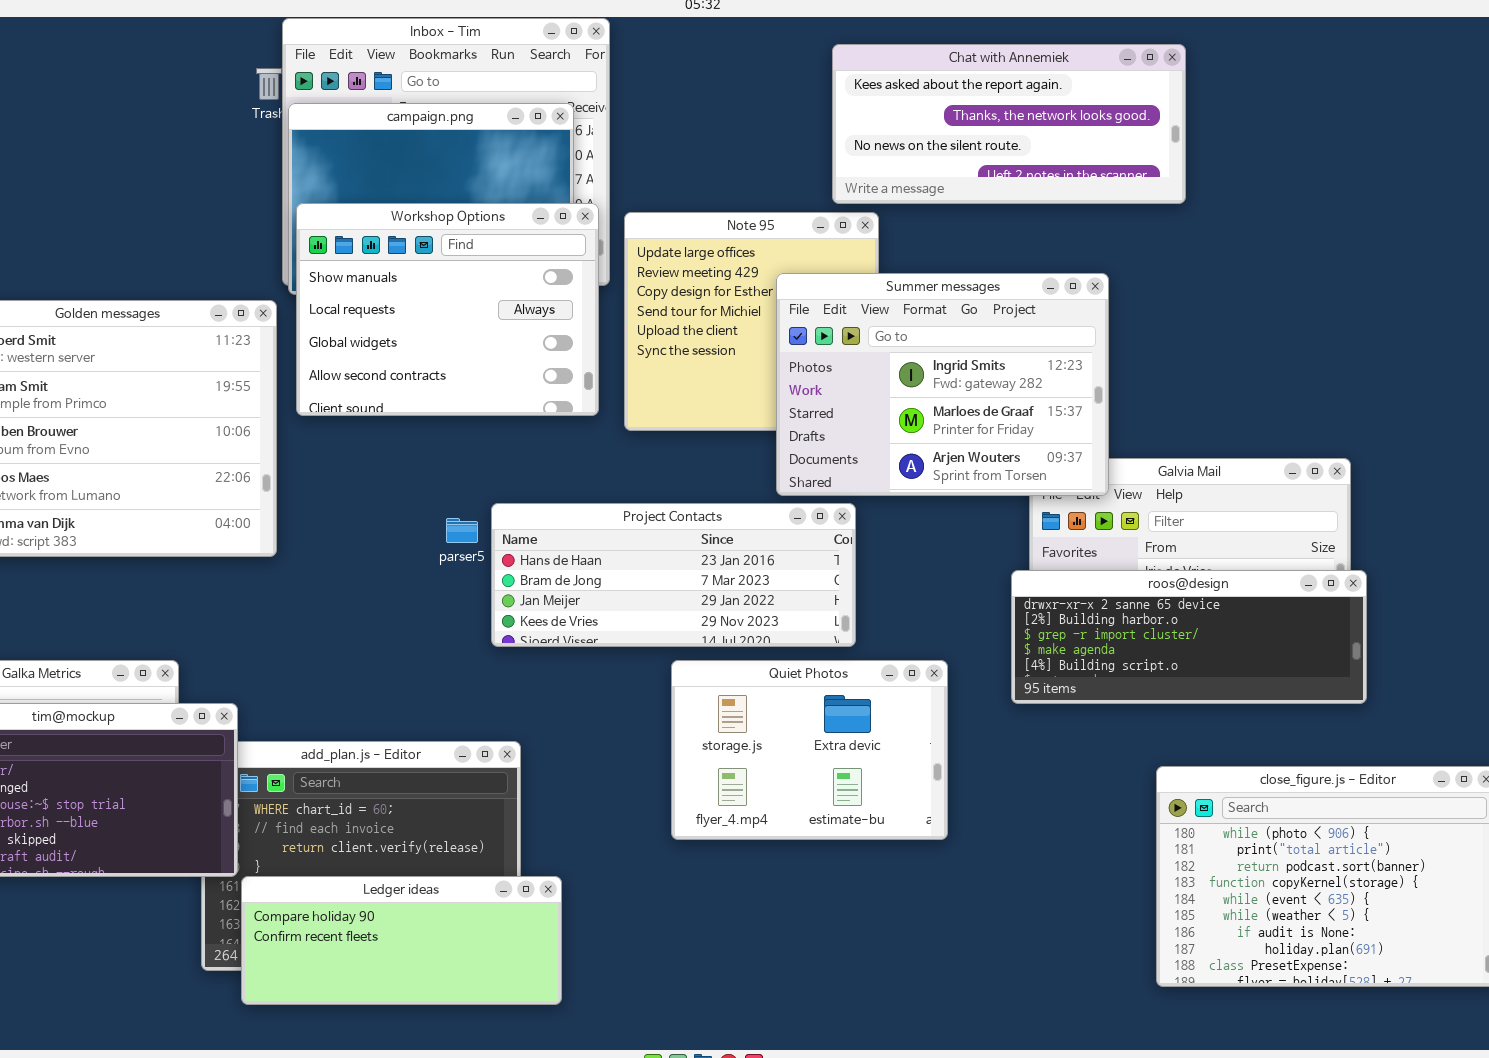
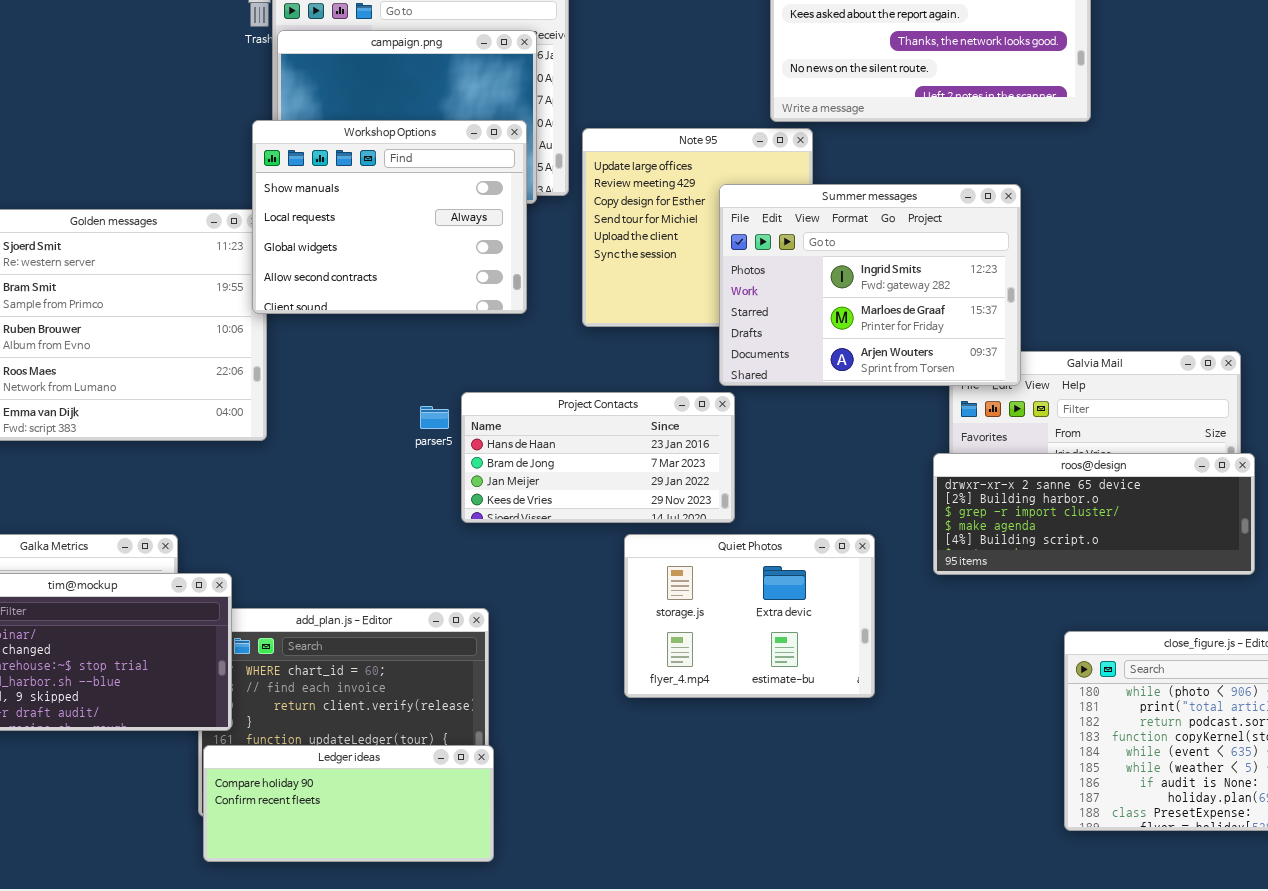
Workshop Options: [296,203,599,416] -> [252,120,527,314], moved
Project Contacts: [491,503,856,647] -> [461,392,735,523], resized
Ledger ideas: [241,876,562,1005] -> [203,745,494,862], moved

